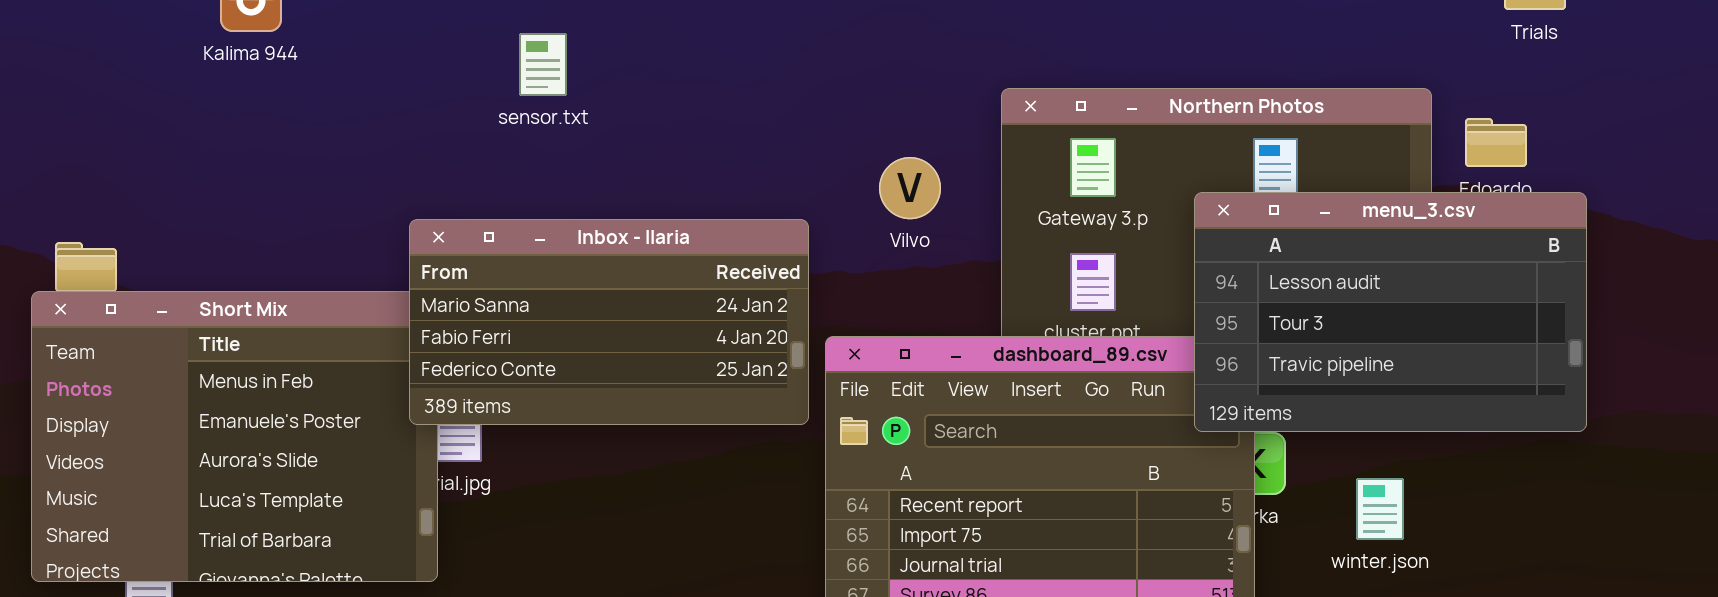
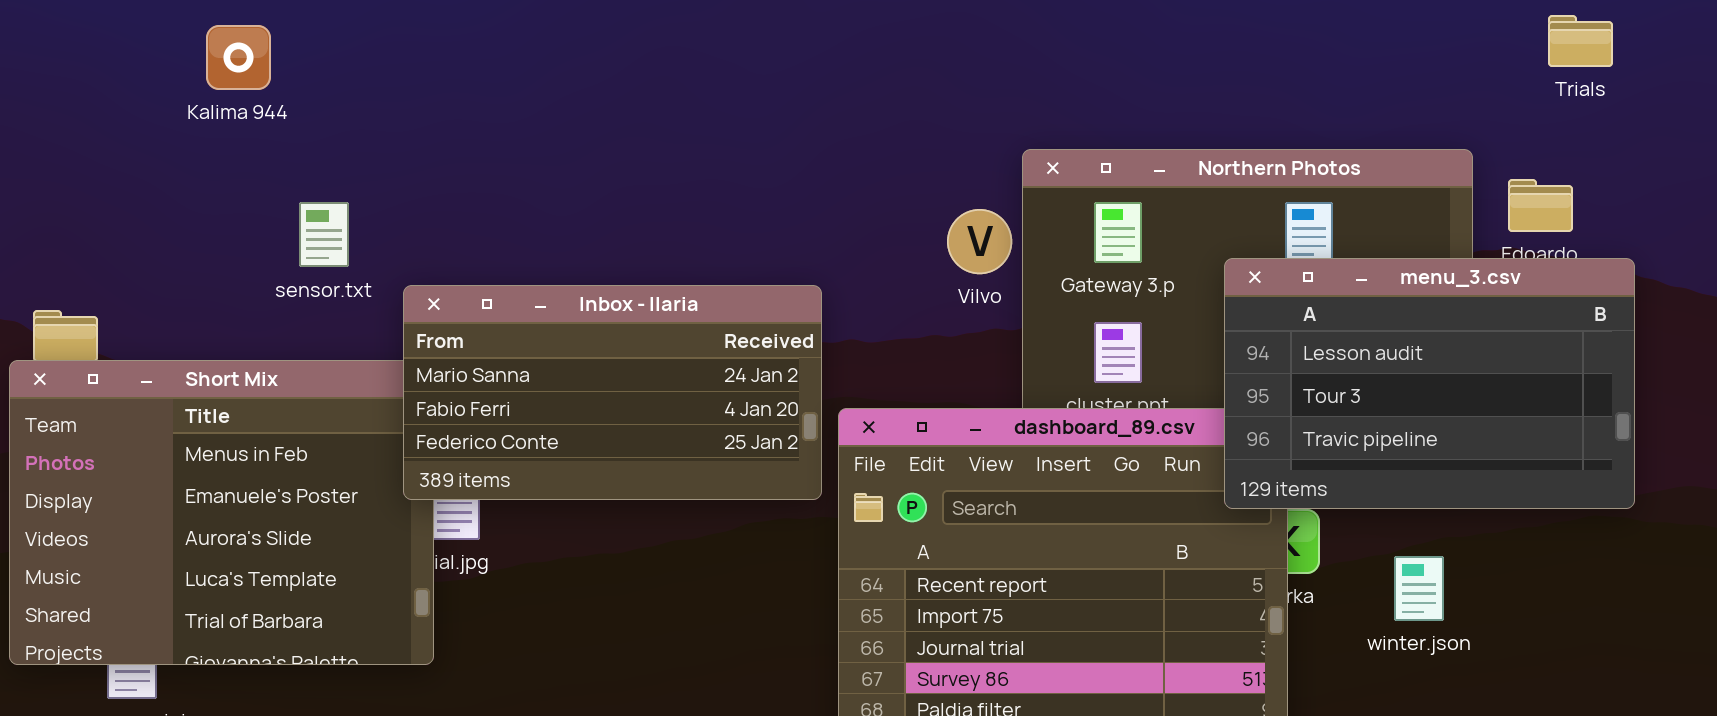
sensor.txt: [519,33,567,96] -> [299,202,349,267], moved
Vilvo: [879,157,941,219] -> [947,209,1012,274], moved

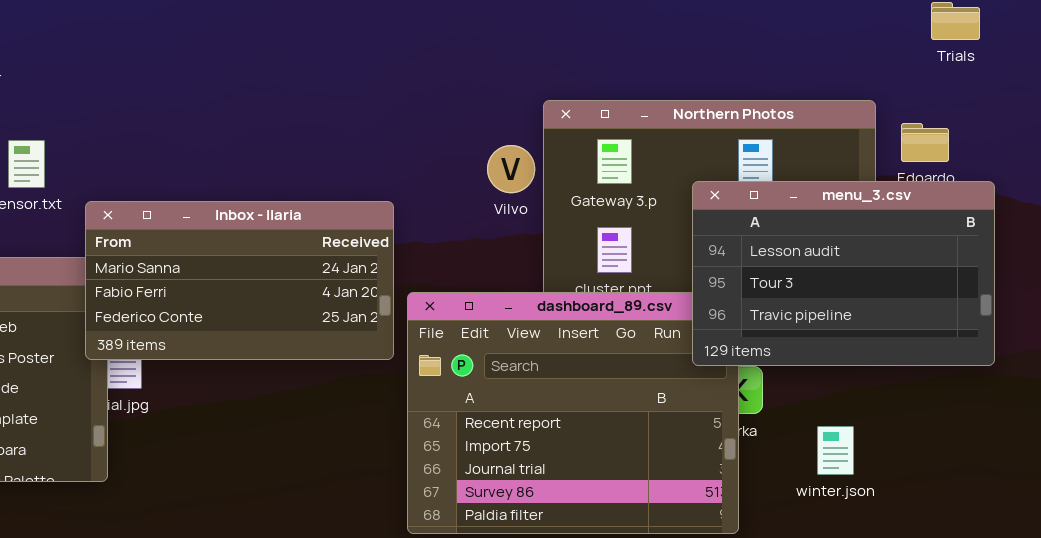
winter.json: [1394,556,1444,621] -> [817,426,854,475], moved

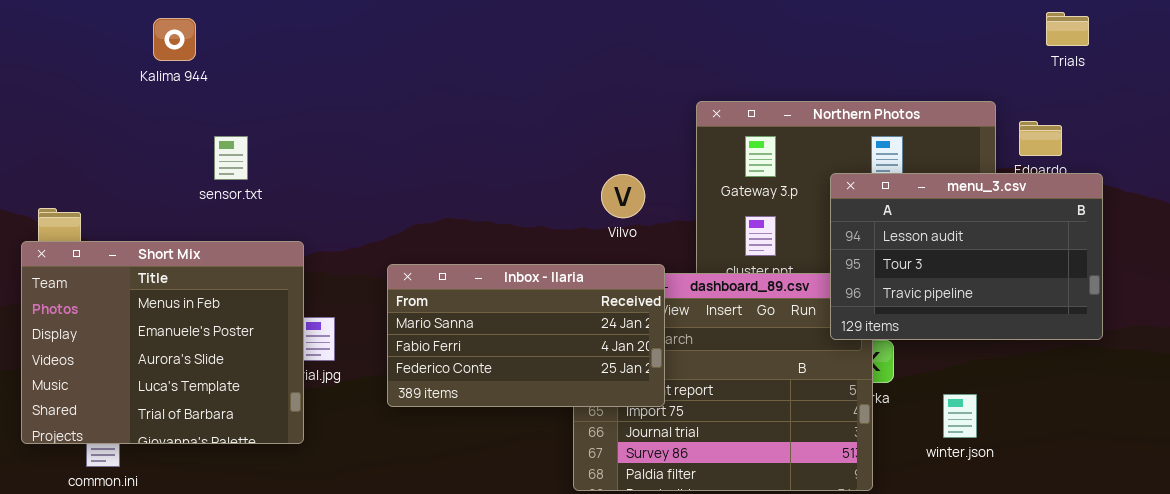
Vilvo: [487,145,535,193] -> [601,174,645,218], moved
Inbox - Ilaria: [85,201,394,360] -> [387,264,665,407], moved

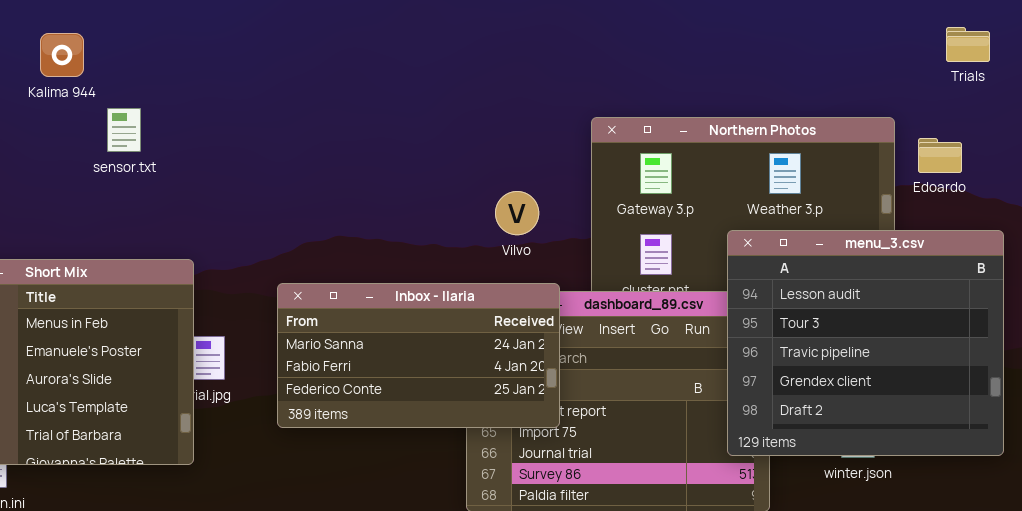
sensor.txt: [214,136,248,180] -> [107,108,141,152], moved
menu_3.csv: [830,173,1103,340] -> [727,230,1004,456], moved, resized

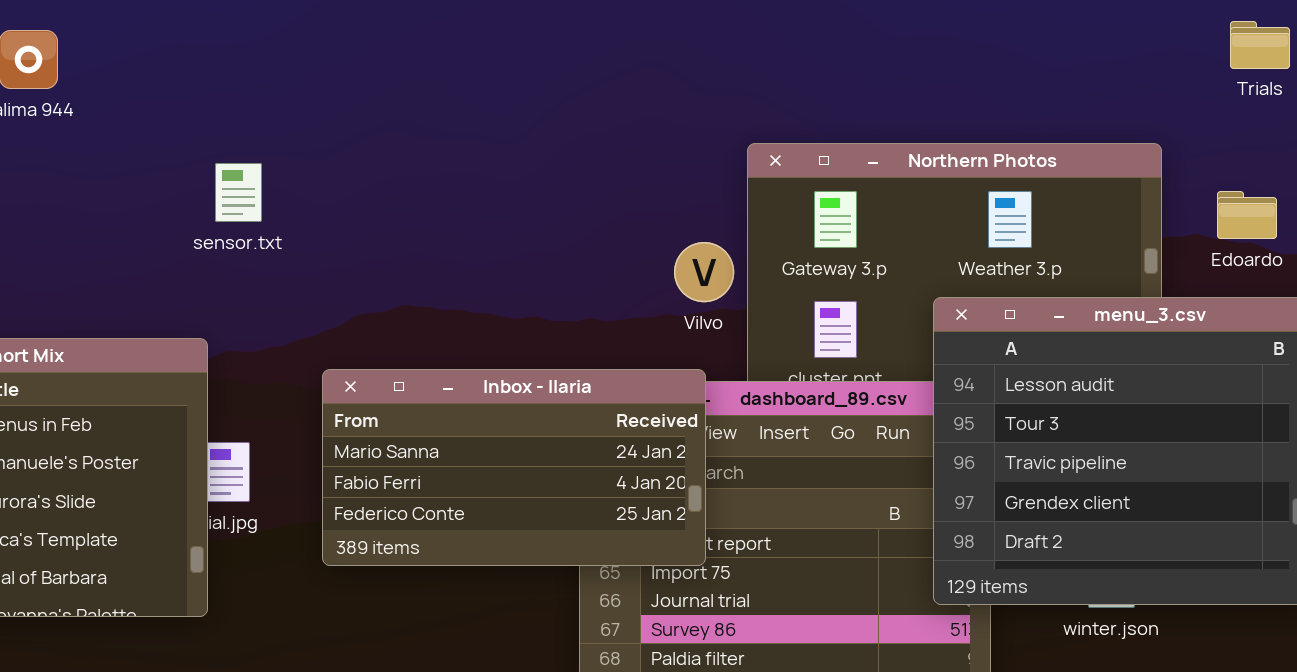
sensor.txt: [107,108,141,152] -> [215,163,262,222], moved
Edoardo: [918,138,962,173] -> [1217,191,1277,239], moved
Vilvo: [495,191,539,235] -> [674,242,734,302], moved

